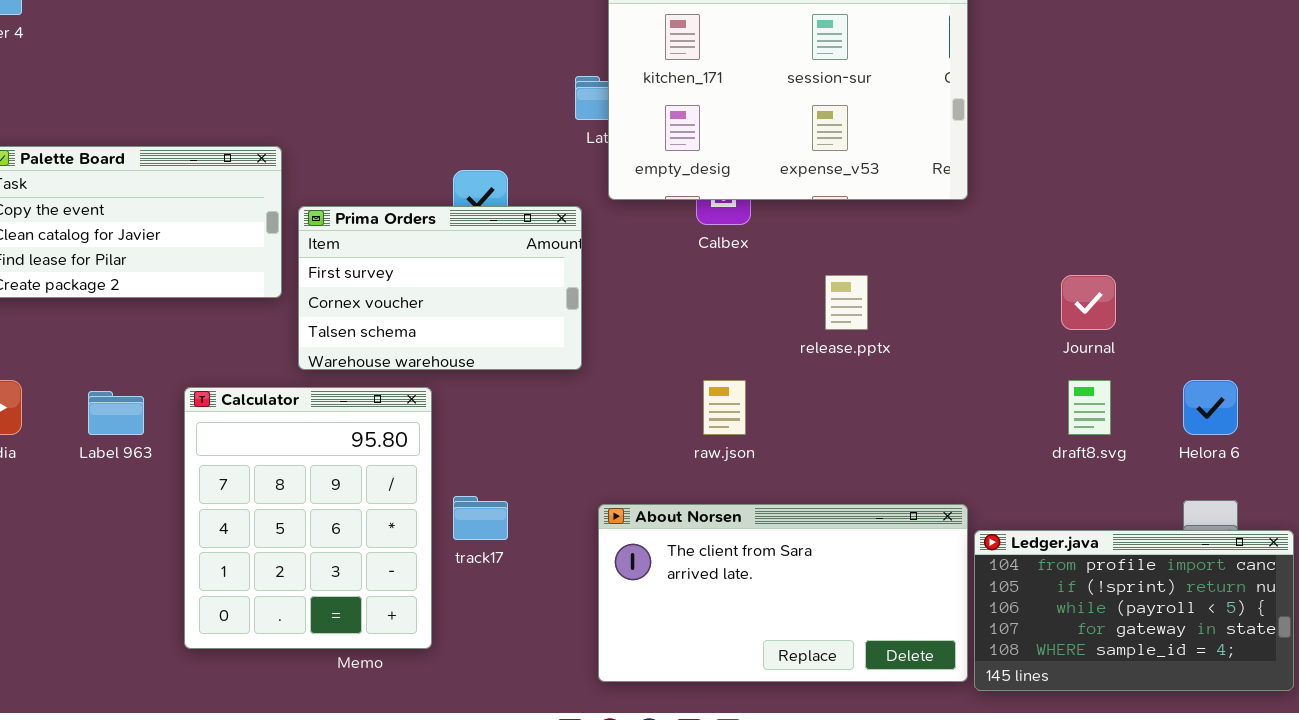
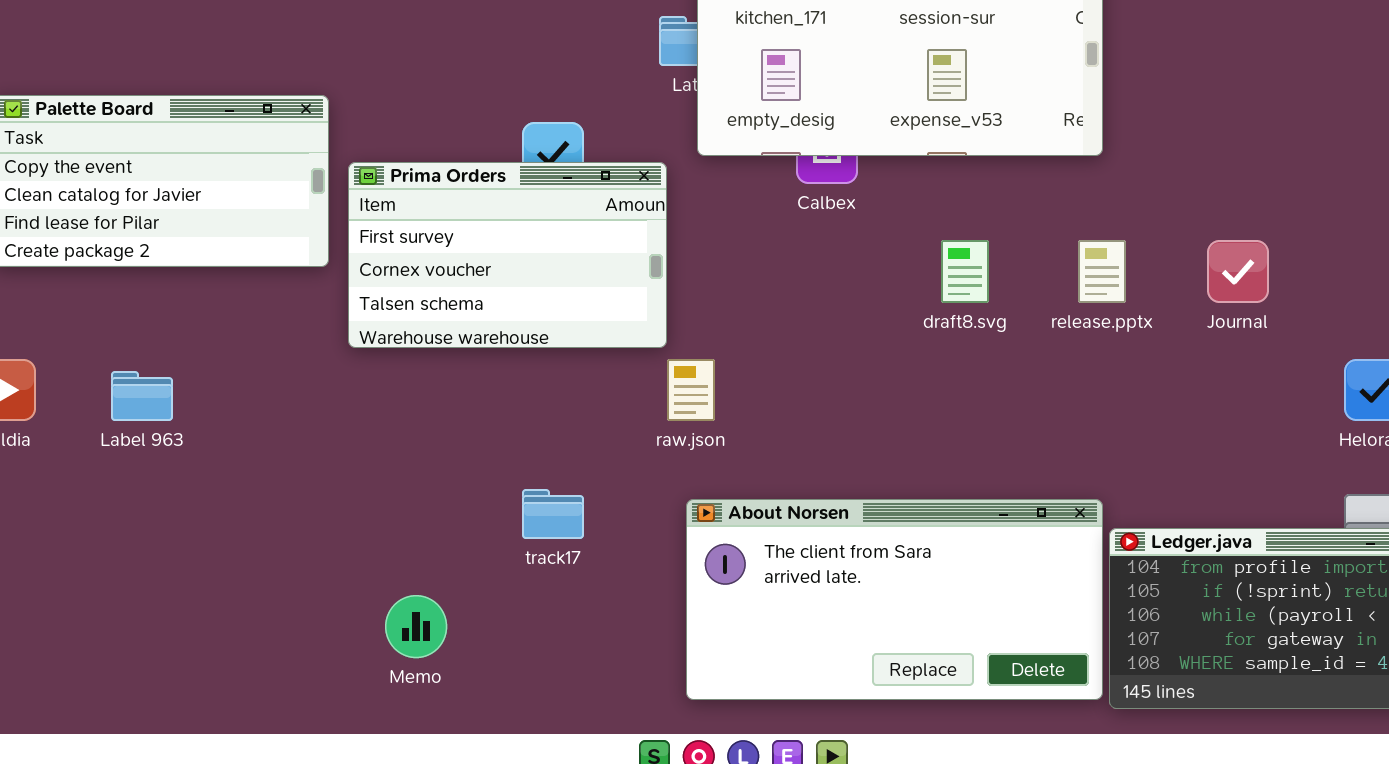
release.pptx: [825,275,868,330] -> [1078,240,1126,303], moved
raw.json: [703,380,746,435] -> [667,359,715,421], moved
draft8.svg: [1068,380,1111,435] -> [941,240,989,303], moved
Calculator: [184,387,432,649] -> none, closed

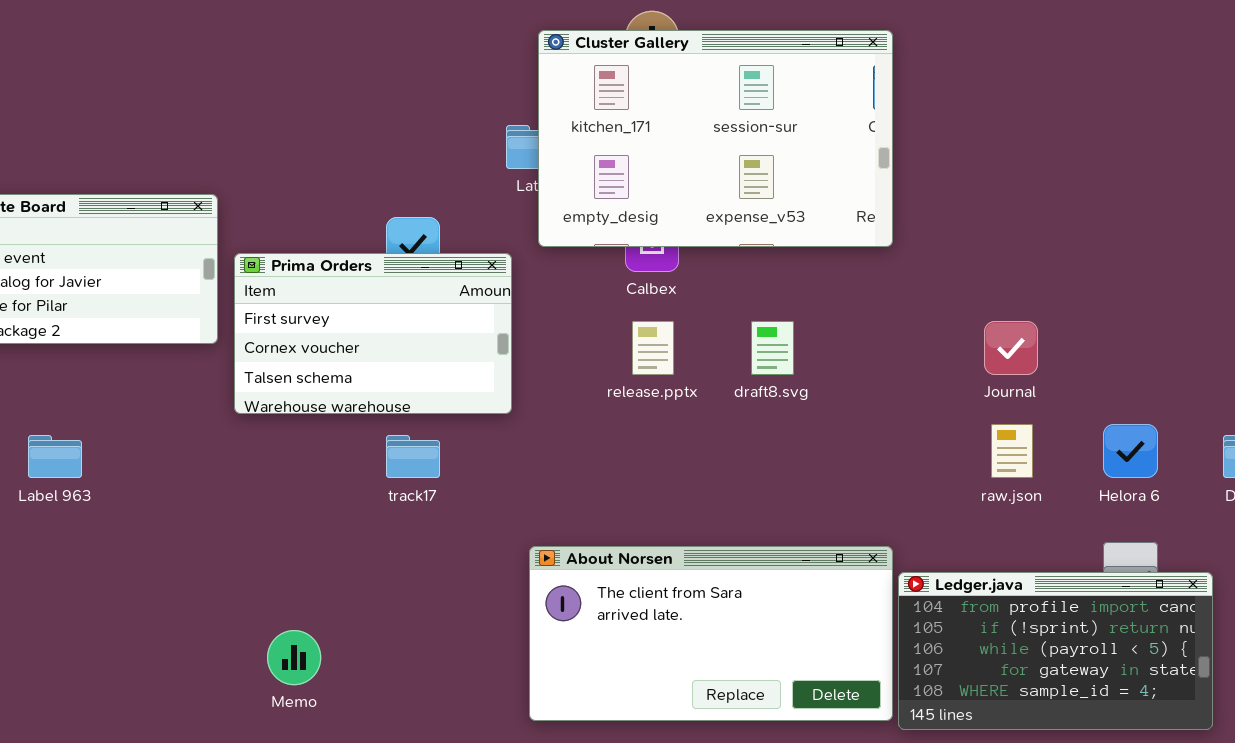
release.pptx: [1078,240,1126,303] -> [632,321,674,375], moved
raw.json: [667,359,715,421] -> [991,424,1033,478], moved
track17: [522,489,584,539] -> [386,435,440,478], moved

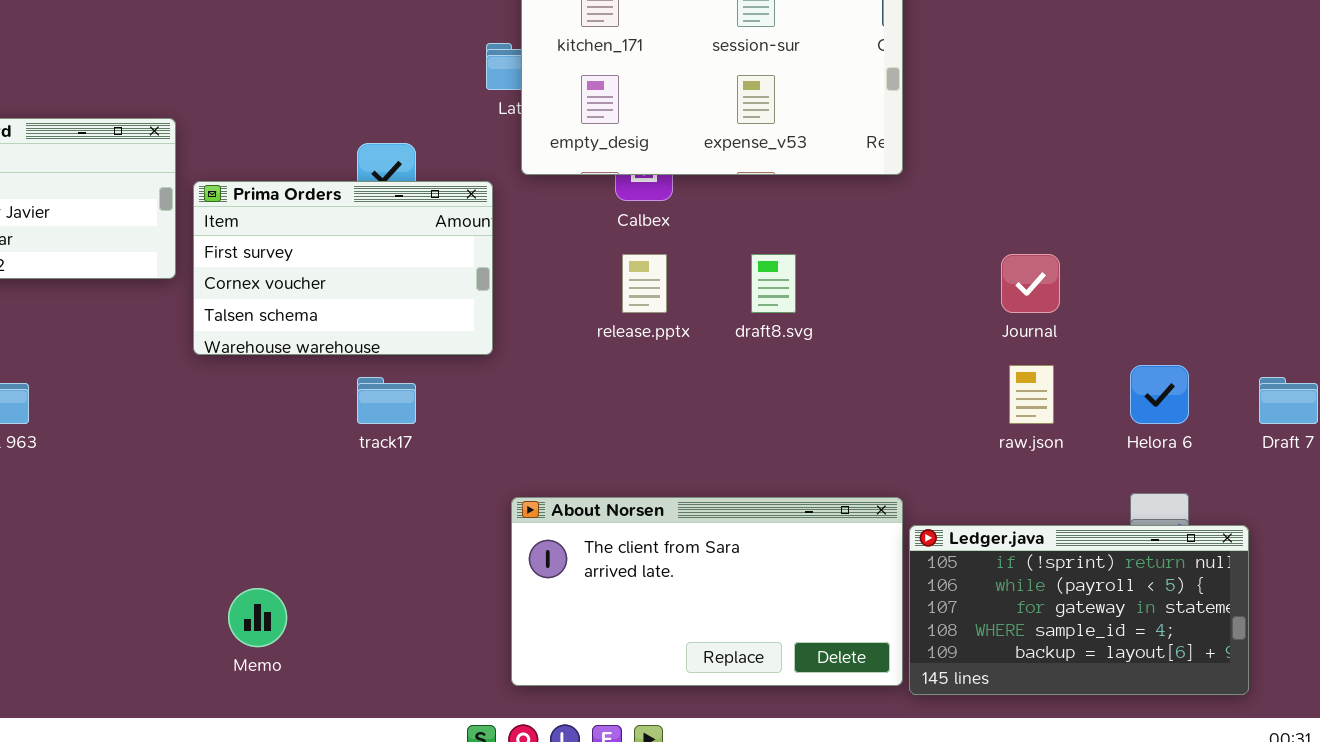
Ledger.java: [898,572,1213,730] -> [909,525,1249,695], scrolled down 1 row

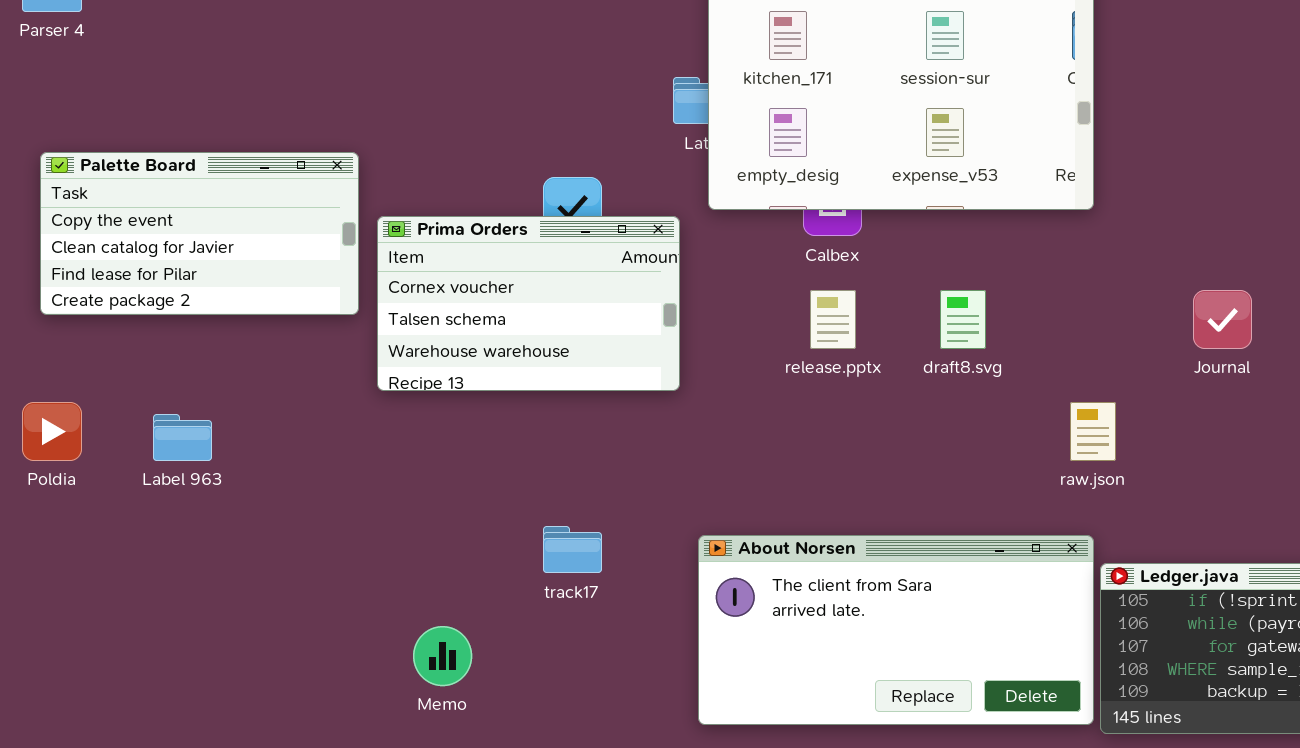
Prima Orders: [193,181,493,355] -> [377,216,680,391], scrolled down 1 row
raw.json: [1009,365,1054,424] -> [1070,402,1116,461], moved
track17: [357,377,416,424] -> [543,526,602,573], moved

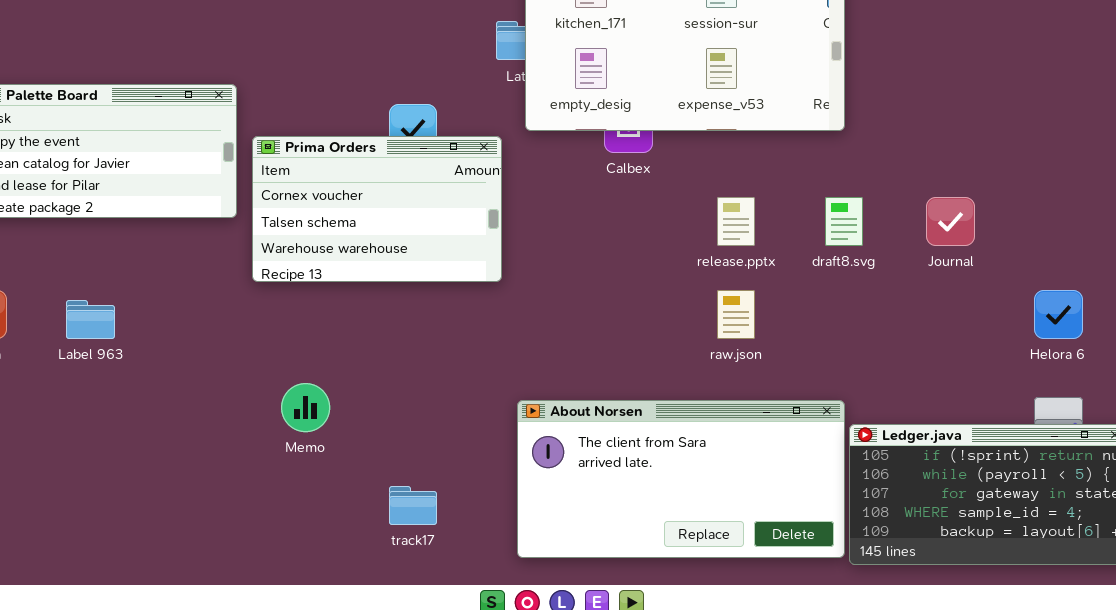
release.pptx: [810,290,856,349] -> [717,197,755,246], moved
draft8.svg: [940,290,986,349] -> [825,197,863,246], moved
raw.json: [1070,402,1116,461] -> [717,290,755,339], moved
track17: [543,526,602,573] -> [389,486,437,525], moved
Memo: [413,626,472,686] -> [281,383,330,432], moved

